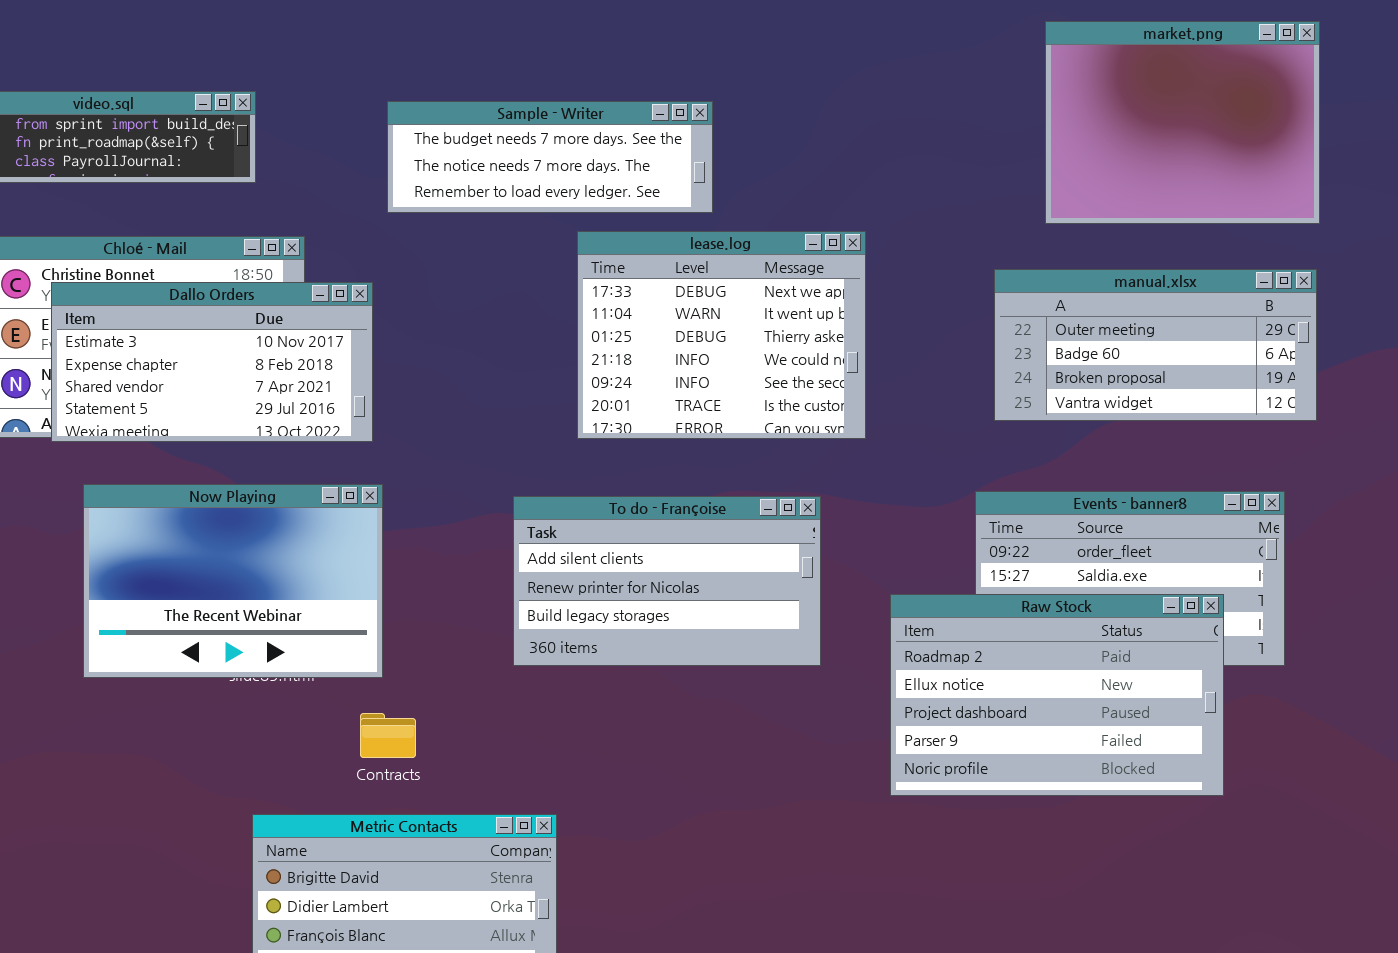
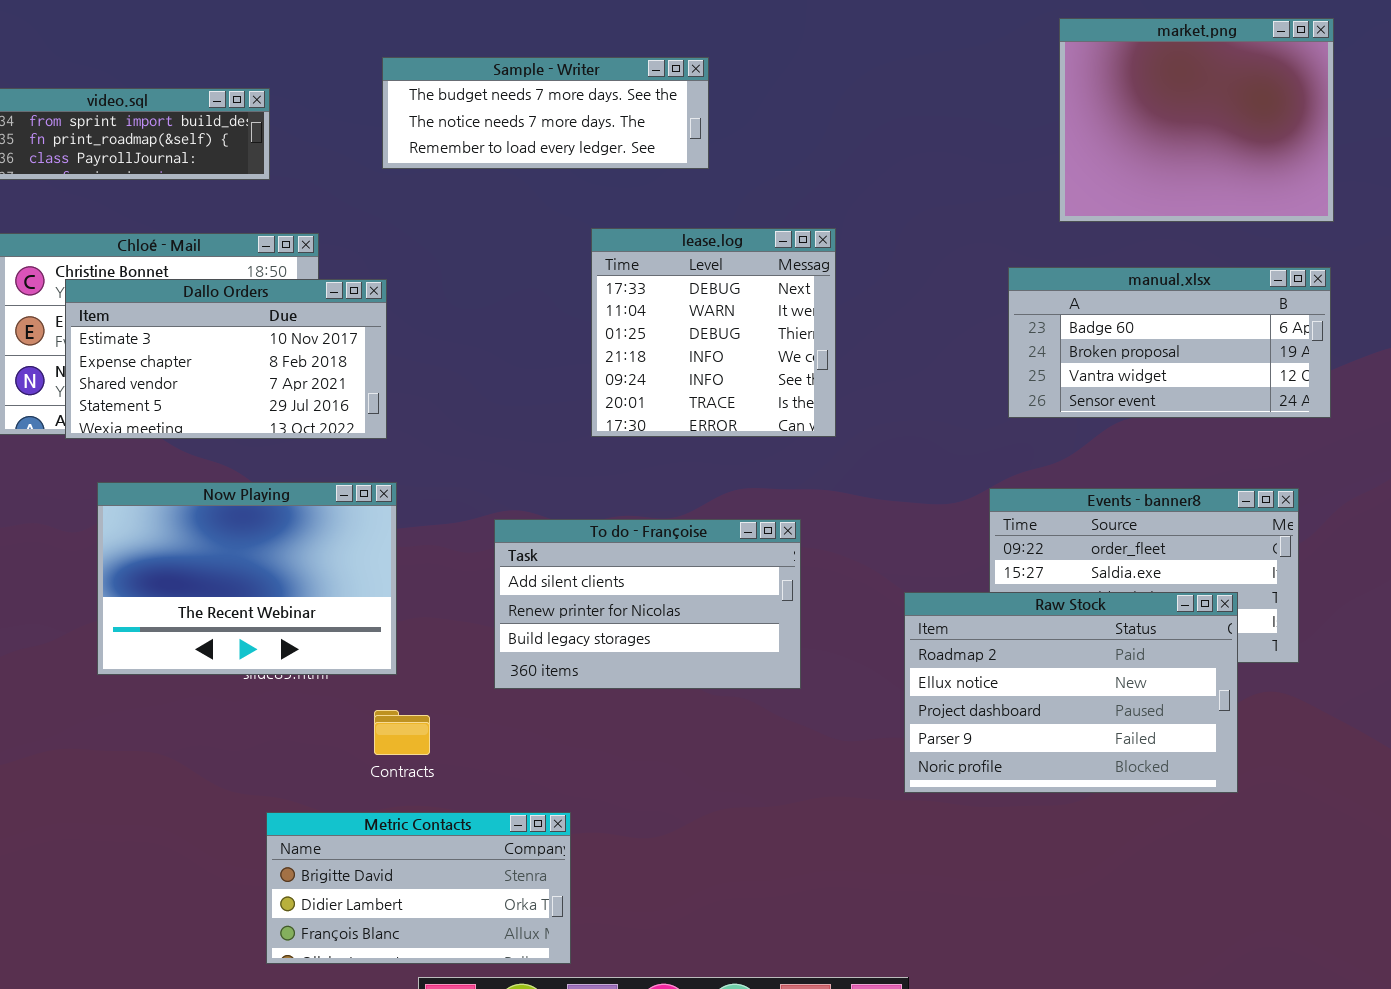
Sample - Writer: [387,101,713,213] -> [382,57,709,169], moved
lease.log: [577,231,866,439] -> [591,228,836,437], resized
manual.xlsx: [994,269,1317,421] -> [1008,267,1331,418], scrolled down 1 row
To do - Françoise: [513,496,821,666] -> [494,519,801,689], moved

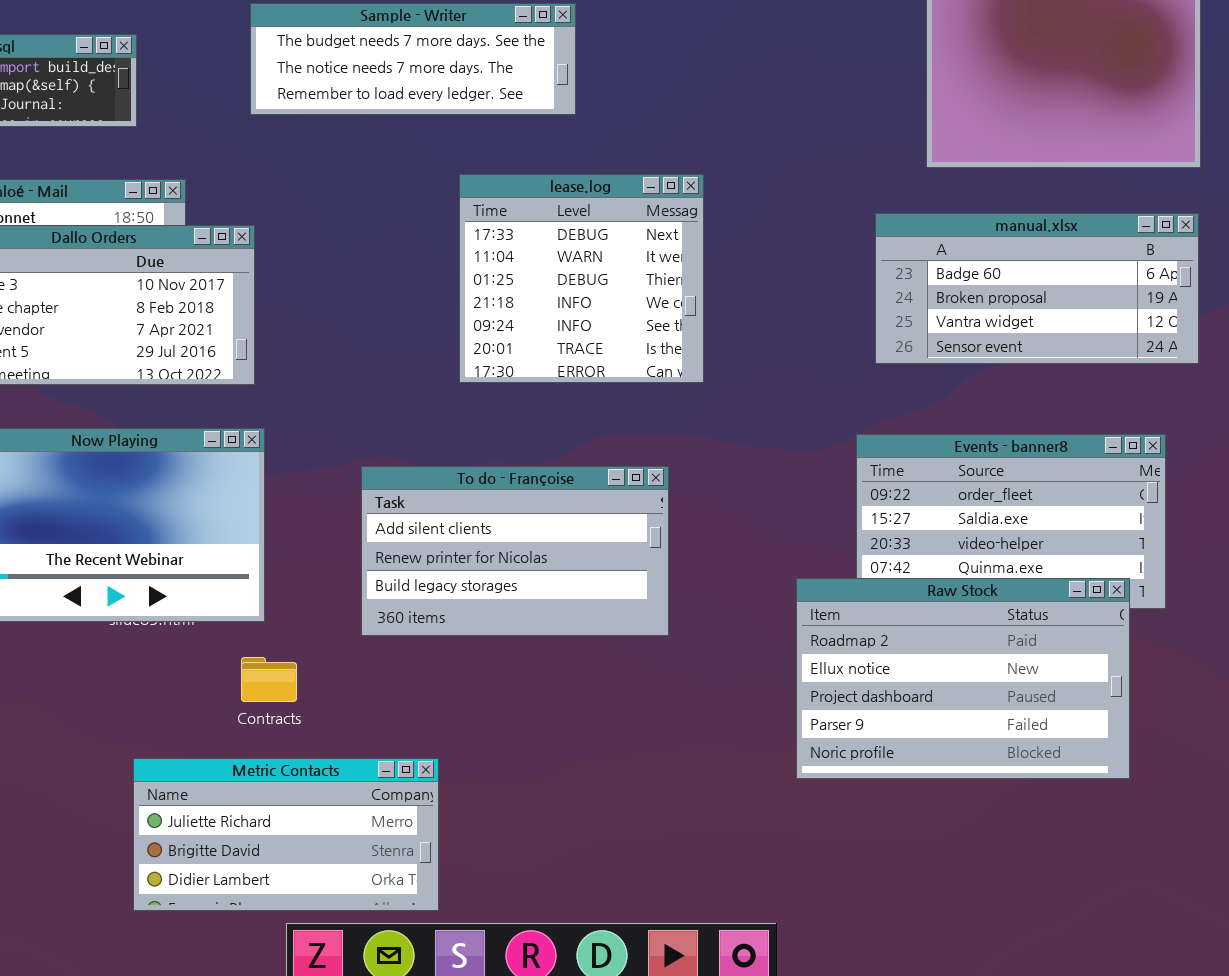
Raw Stock: [904,592,1238,793] -> [796,578,1130,779], moved
Metric Contacts: [266,812,571,964] -> [133,758,439,911], scrolled up 1 row

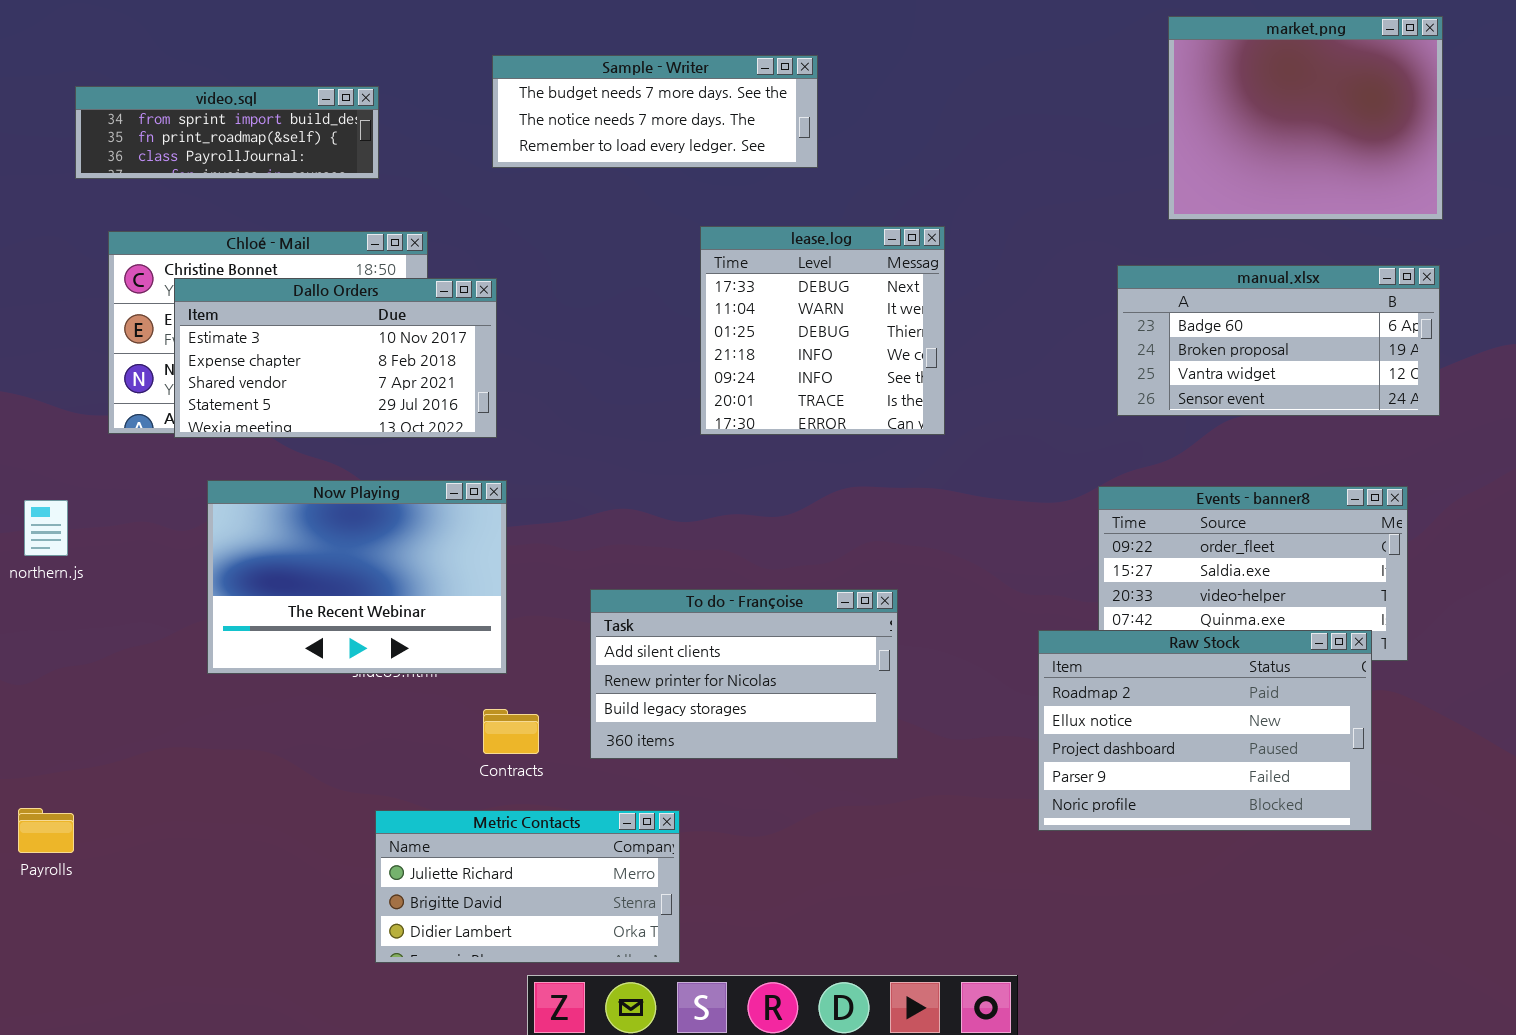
To do - Françoise: [361,466,669,636] -> [590,589,898,759], moved

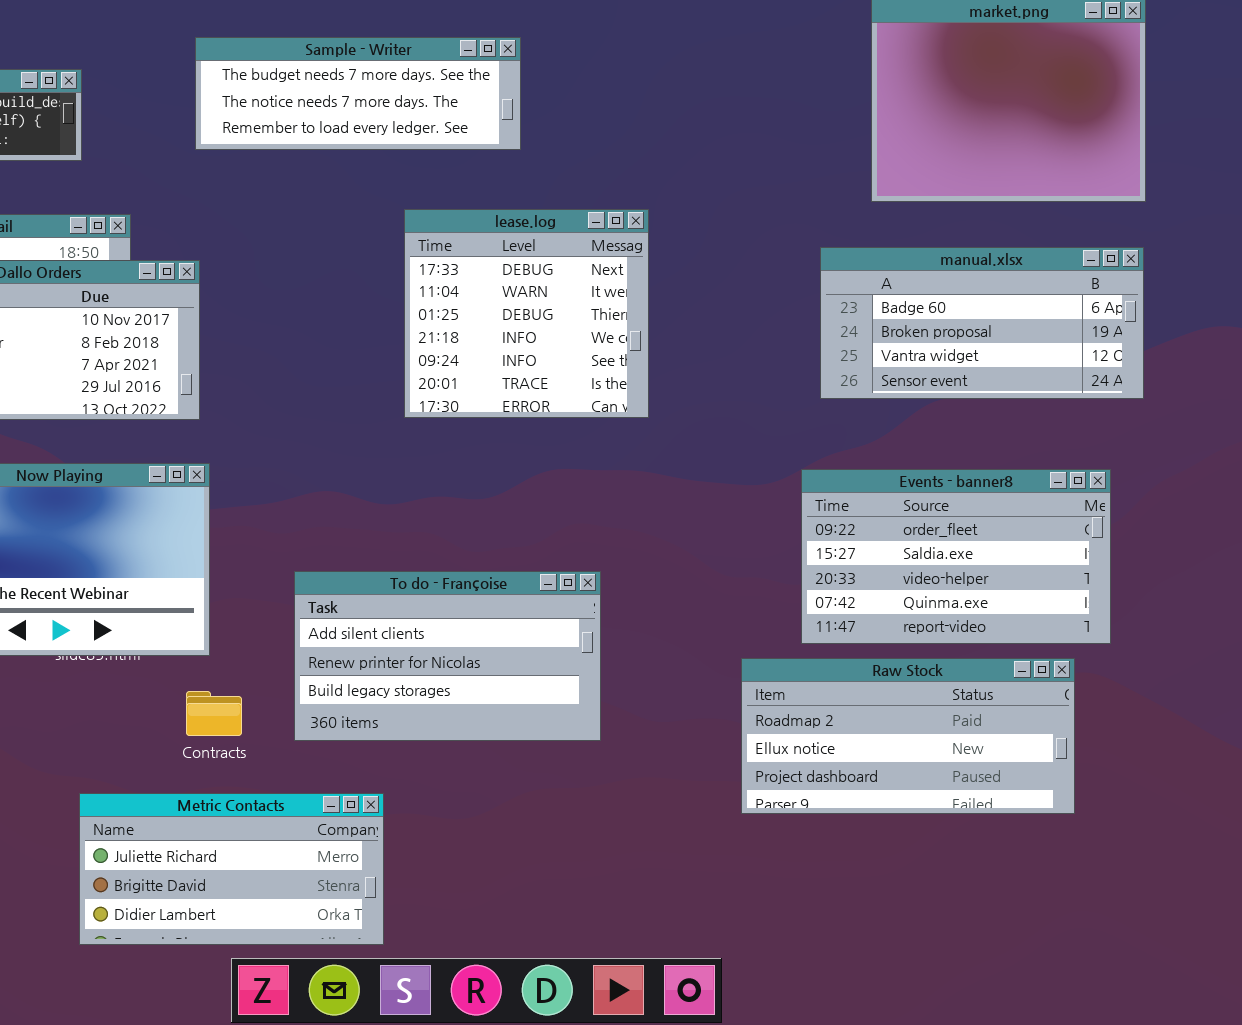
Raw Stock: [1038,630,1372,831] -> [741,658,1075,814], resized

